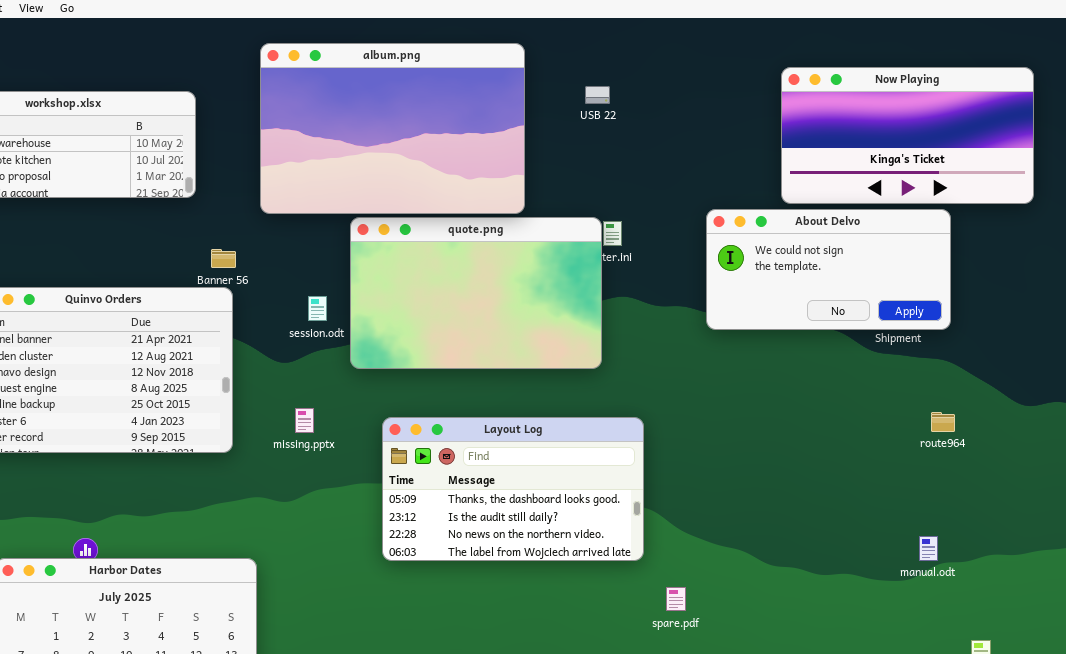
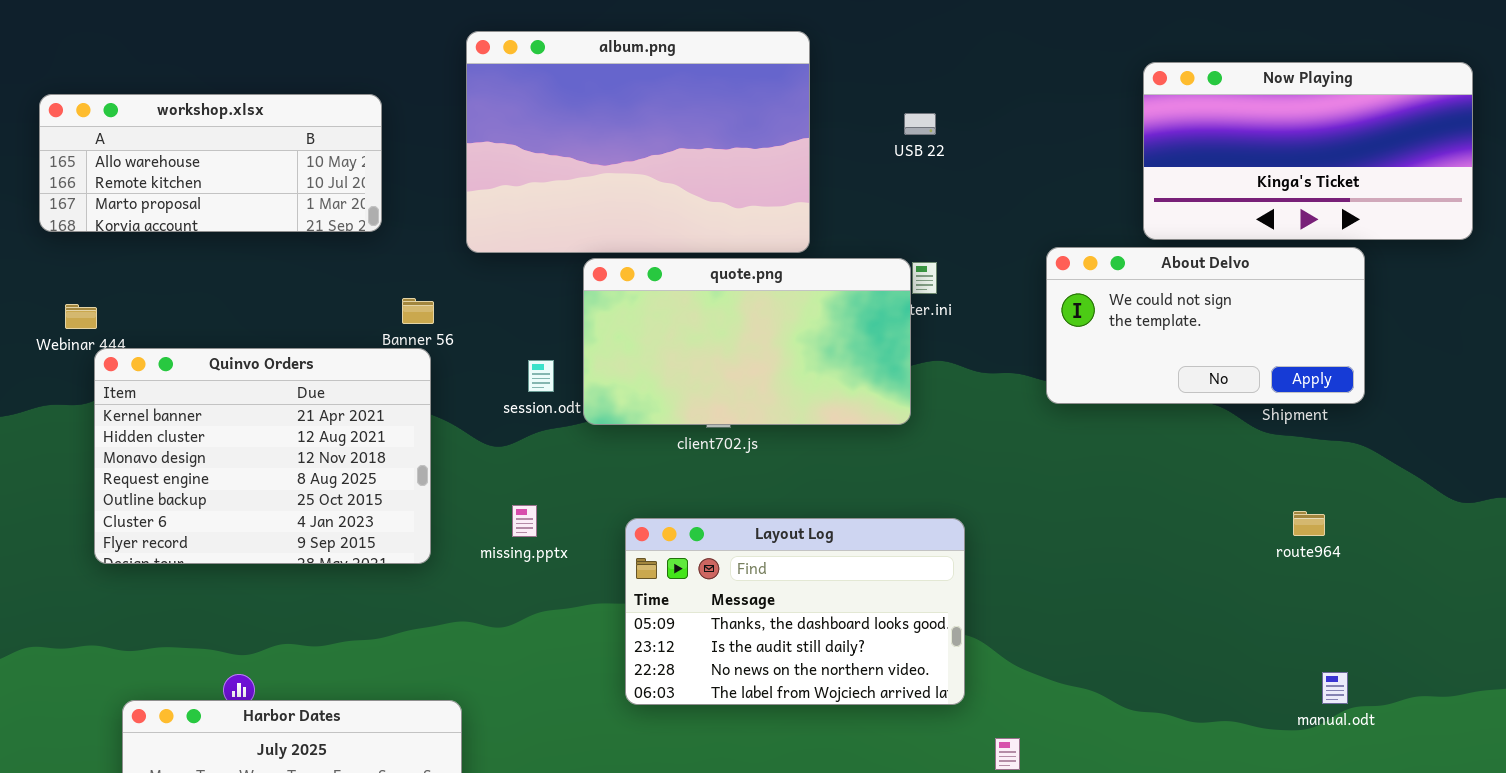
USB 22: [585,86,610,104] -> [904,113,936,135], moved
quote.png: [350,217,602,369] -> [583,258,911,425], resized
route964: [931,412,955,432] -> [1293,511,1325,536], moved

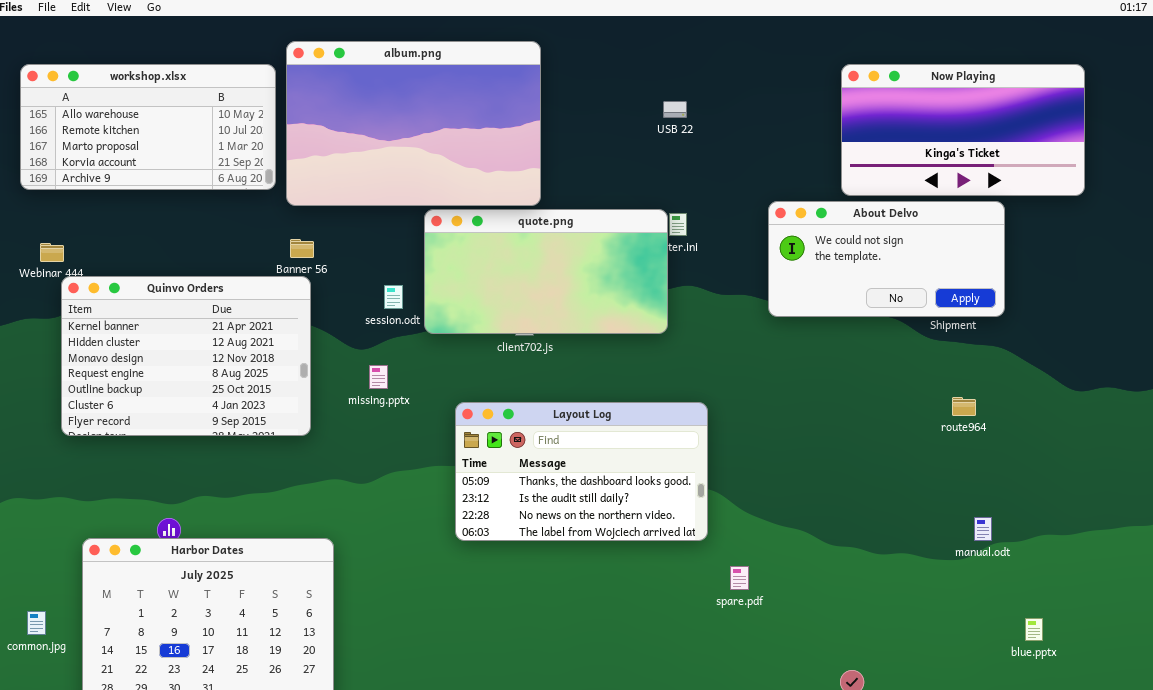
album.png: [466,31,810,253] -> [286,41,541,206], moved
workshop.xlsx: [39,94,382,232] -> [20,64,276,190], resized
missing.pptx: [512,505,537,537] -> [369,365,388,389], moved

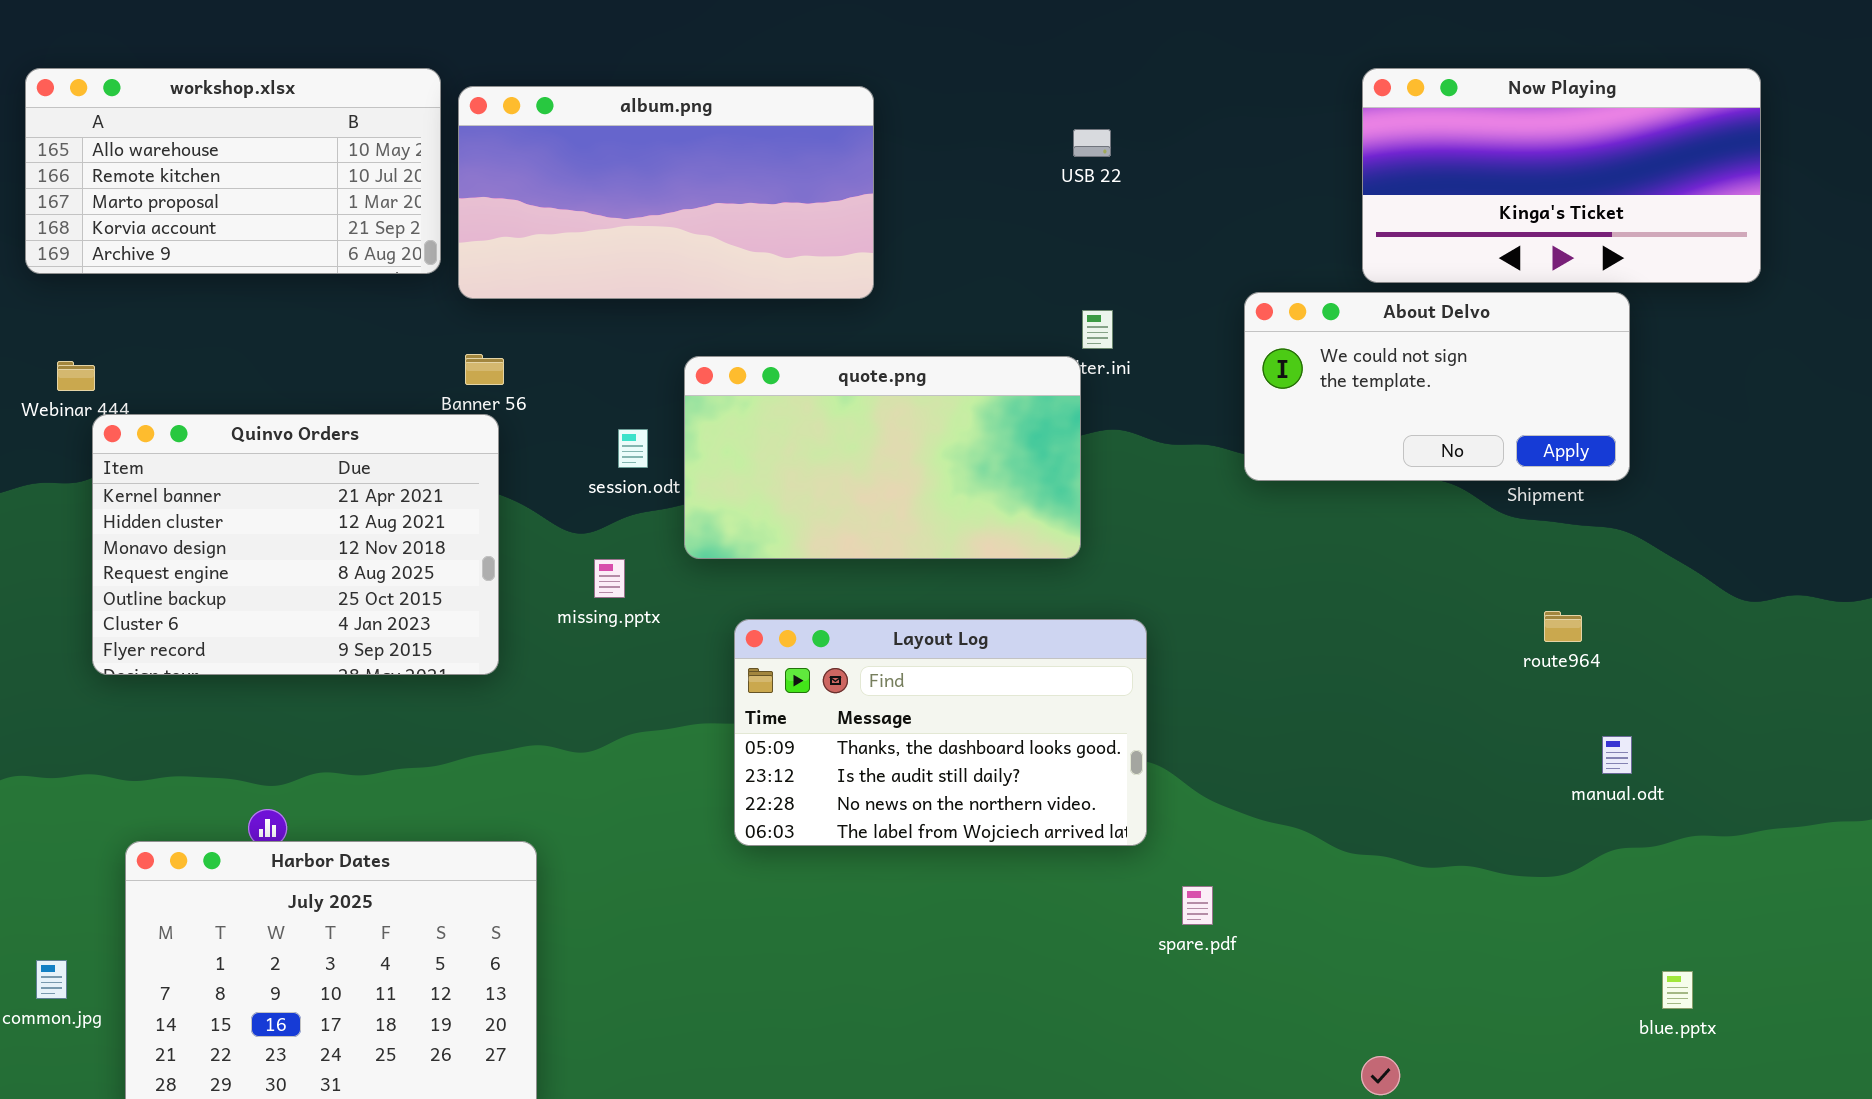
album.png: [286,41,541,206] -> [458,86,874,299], resized
quote.png: [424,209,668,334] -> [684,356,1081,559], moved
manual.odt: [974,517,992,541] -> [1602,736,1632,774], moved

